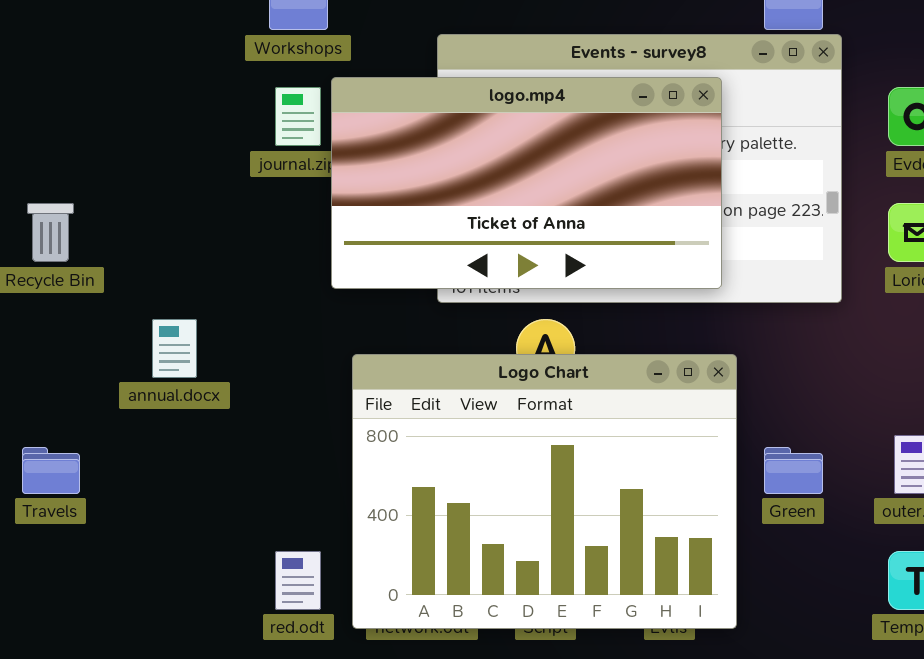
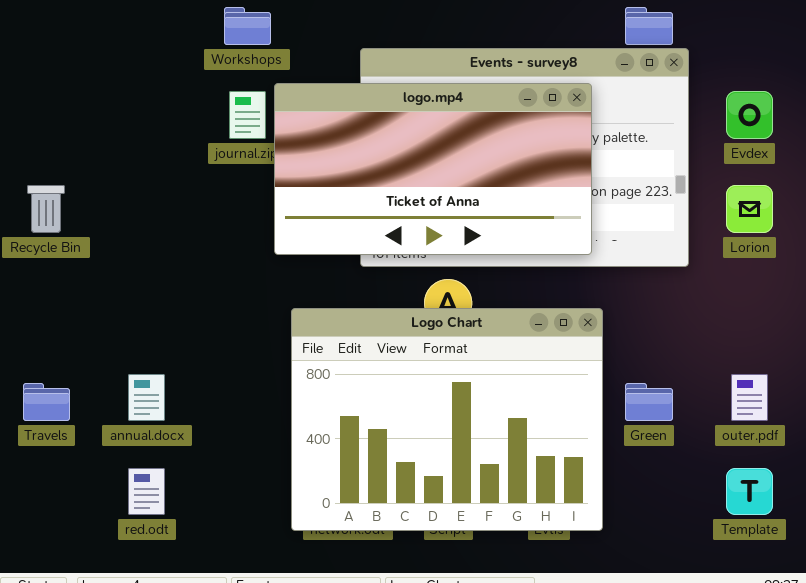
annual.docx: [152,319,197,378] -> [128,374,165,421], moved
red.odt: [275,551,321,610] -> [128,468,165,515], moved

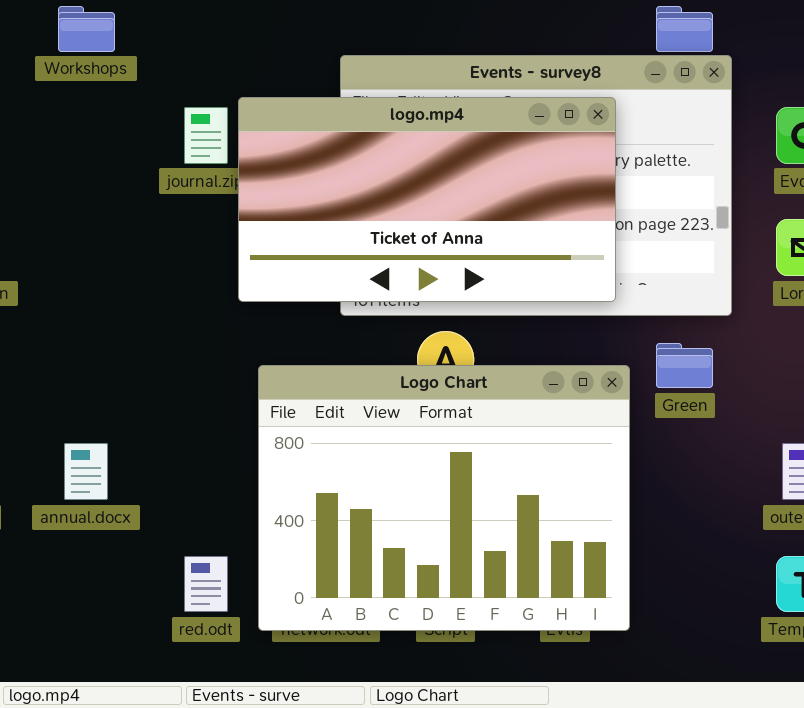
Workshops: [224,7,271,45] -> [58,6,115,52], moved
Green: [625,383,673,421] -> [656,343,713,388], moved
red.odt: [128,468,165,515] -> [184,556,228,612], moved

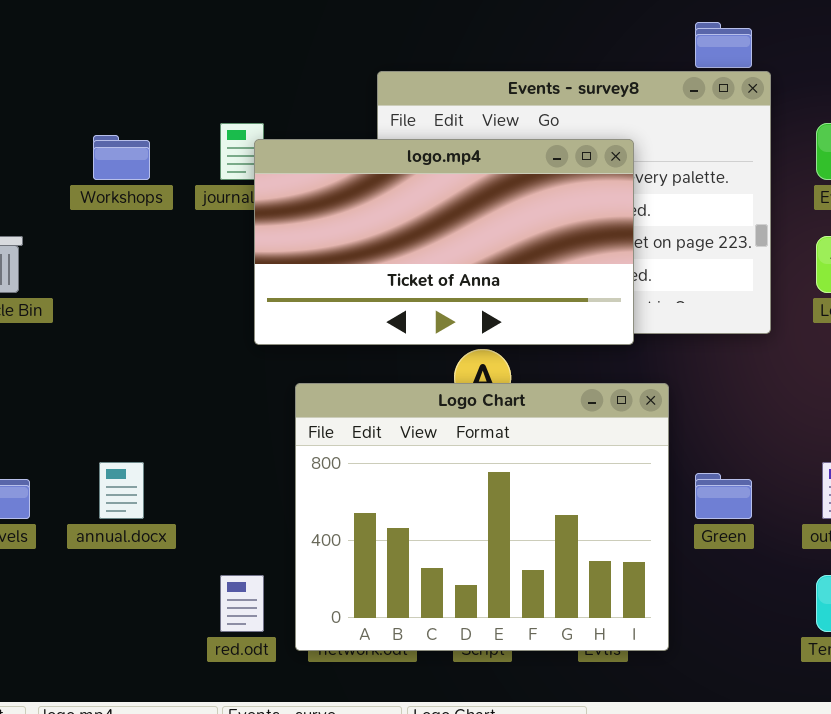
Workshops: [58,6,115,52] -> [93,135,150,180], moved
logo.mp4: [238,97,616,302] -> [254,139,634,345], moved
Green: [656,343,713,388] -> [695,473,752,519], moved

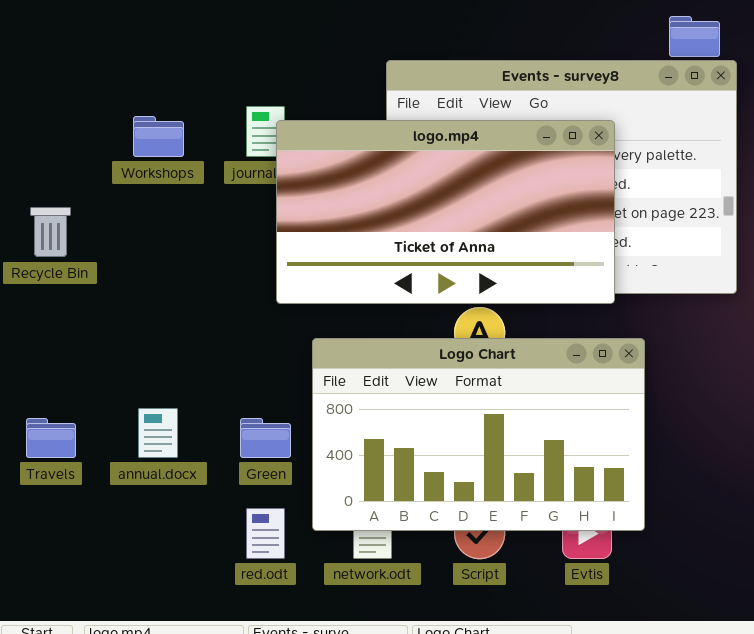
Logo Chart: [295,383,669,651] -> [312,338,645,531], resized
Green: [695,473,752,519] -> [240,418,291,458], moved

